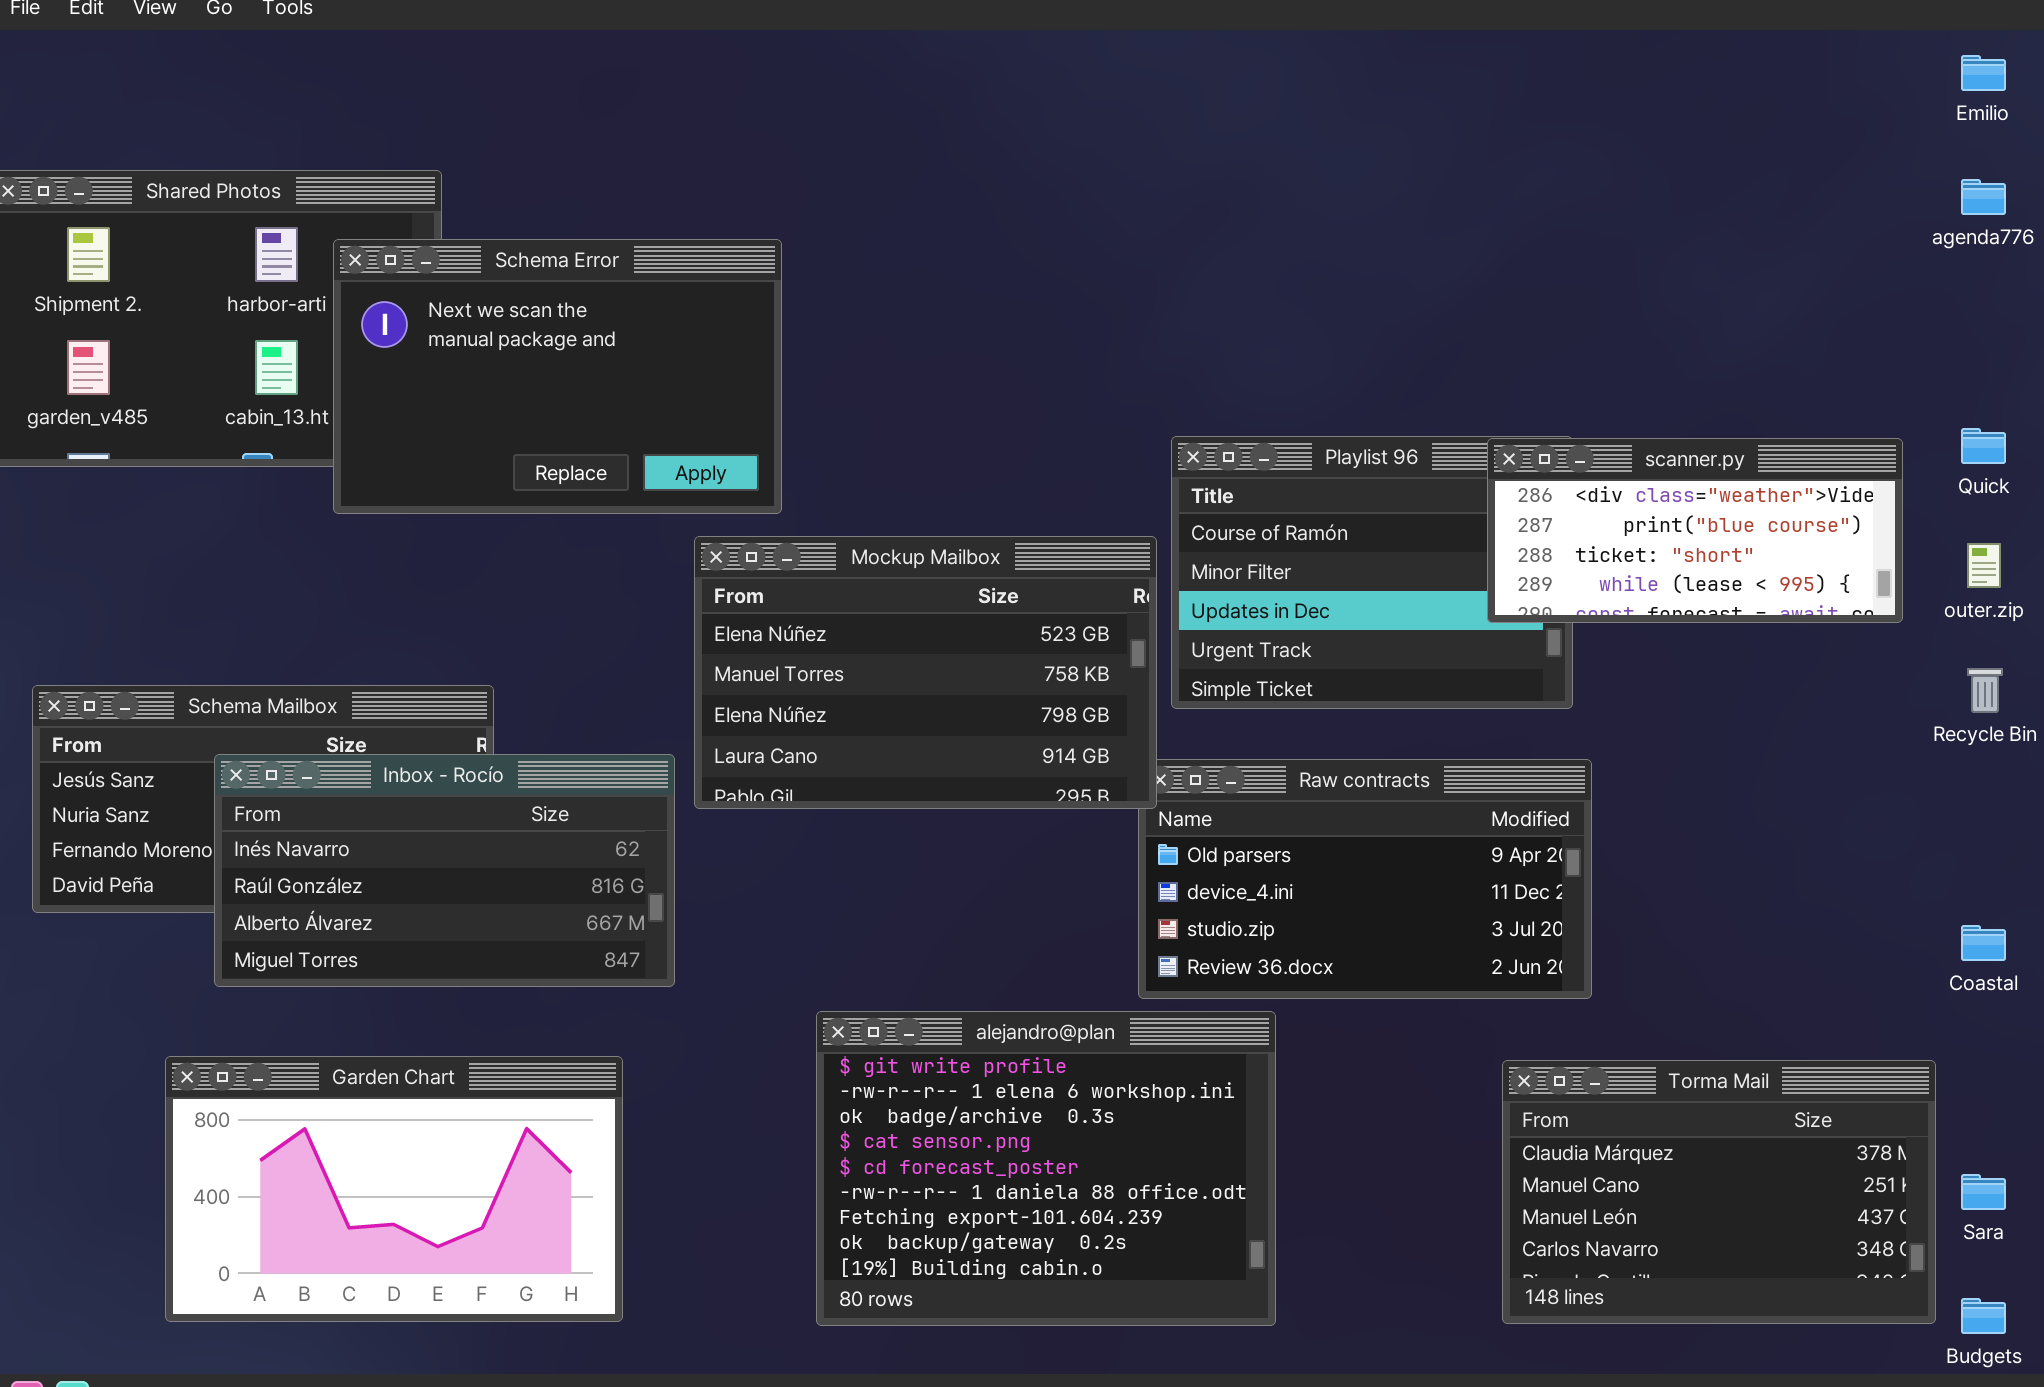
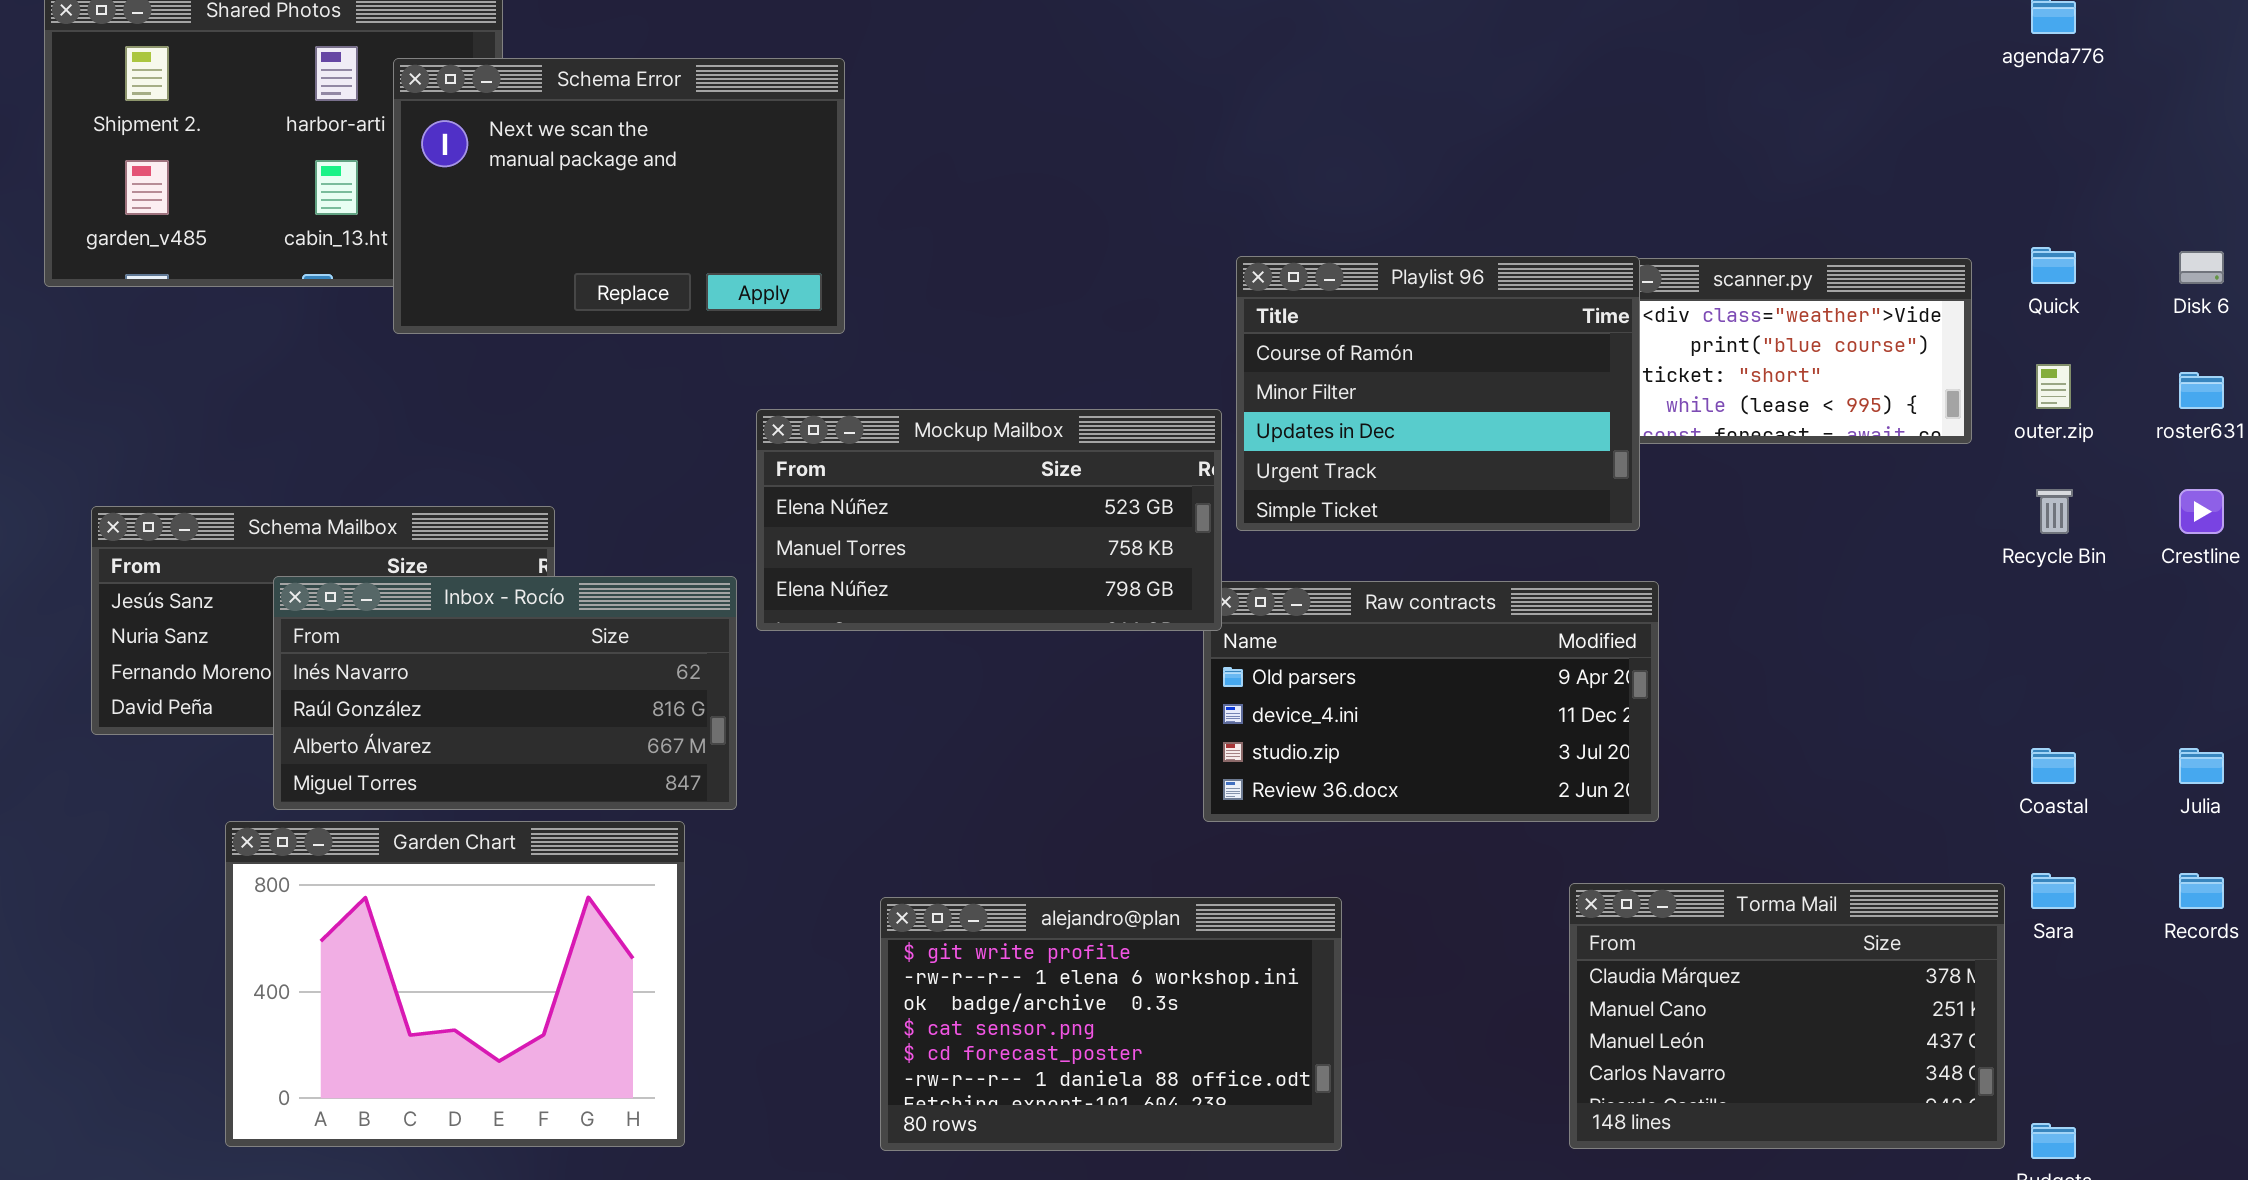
Playlist 96: [1171,436,1573,709] -> [1236,256,1640,531], raised
Mockup Mailbox: [694,536,1157,809] -> [756,409,1222,631], resized
alejandro@plan: [816,1011,1276,1326] -> [880,897,1342,1151], resized
Garden Chart: [165,1056,623,1322] -> [225,821,685,1147], resized
Sara: [1961,1174,2006,1210] -> [2031,873,2076,909], moved

